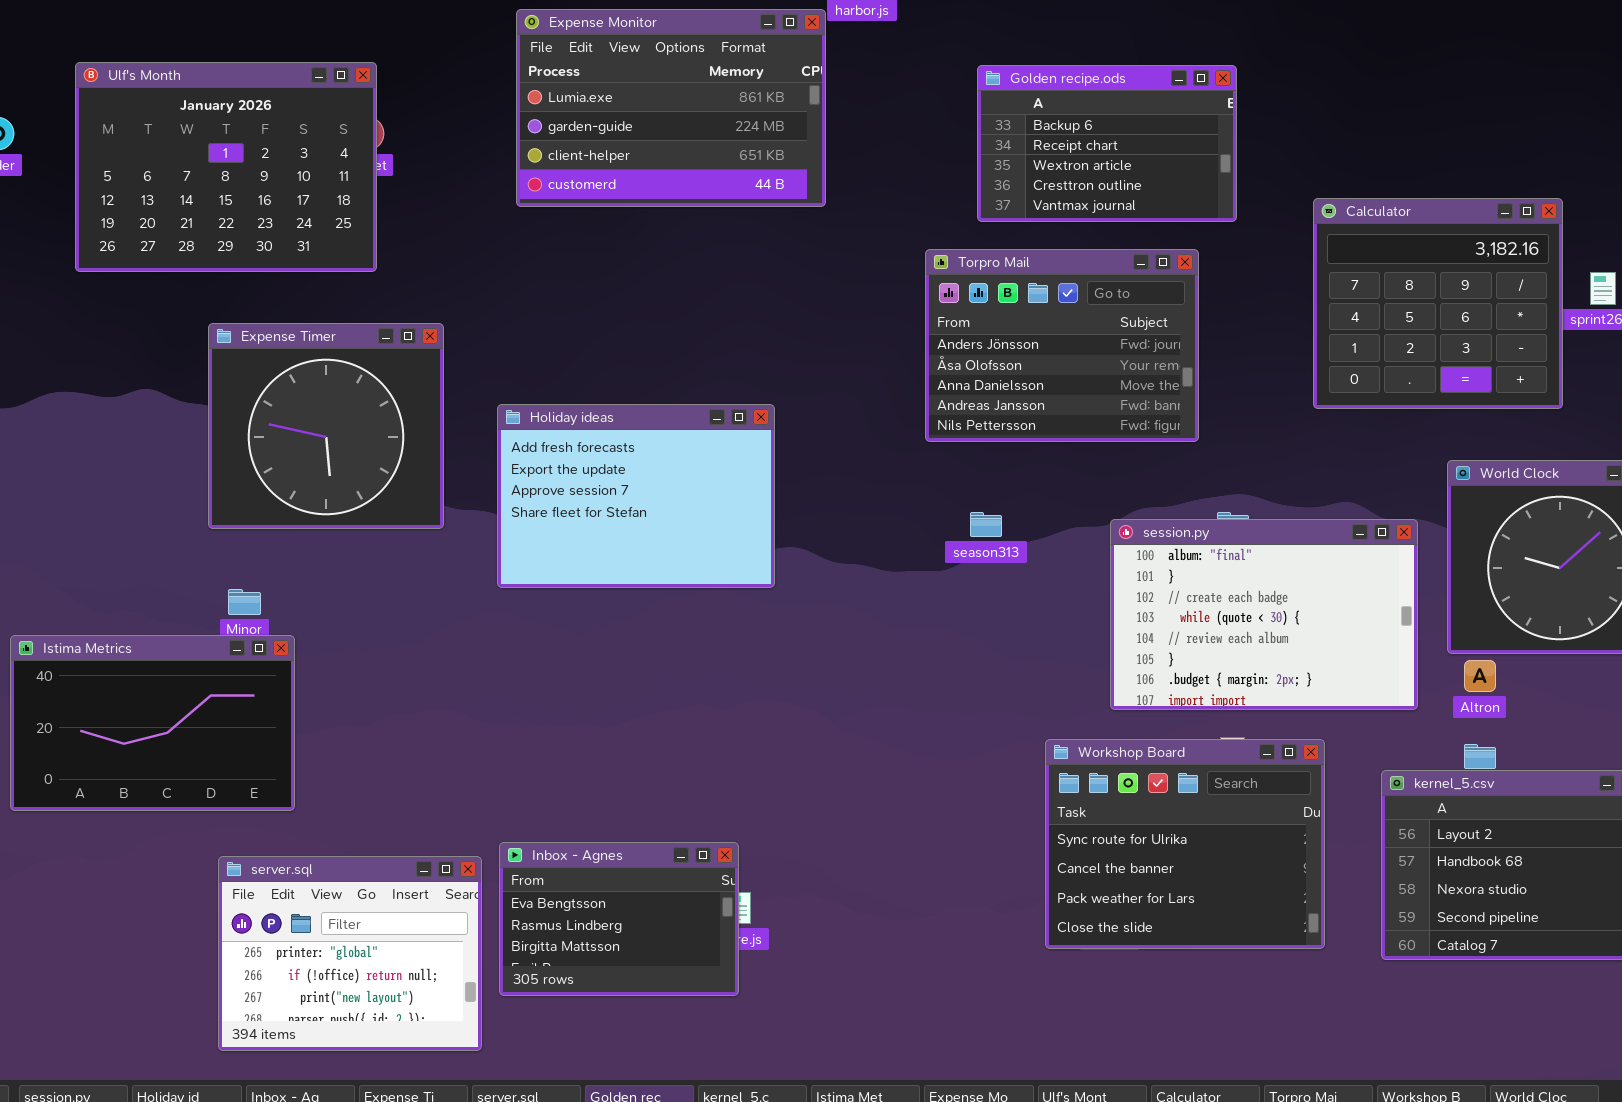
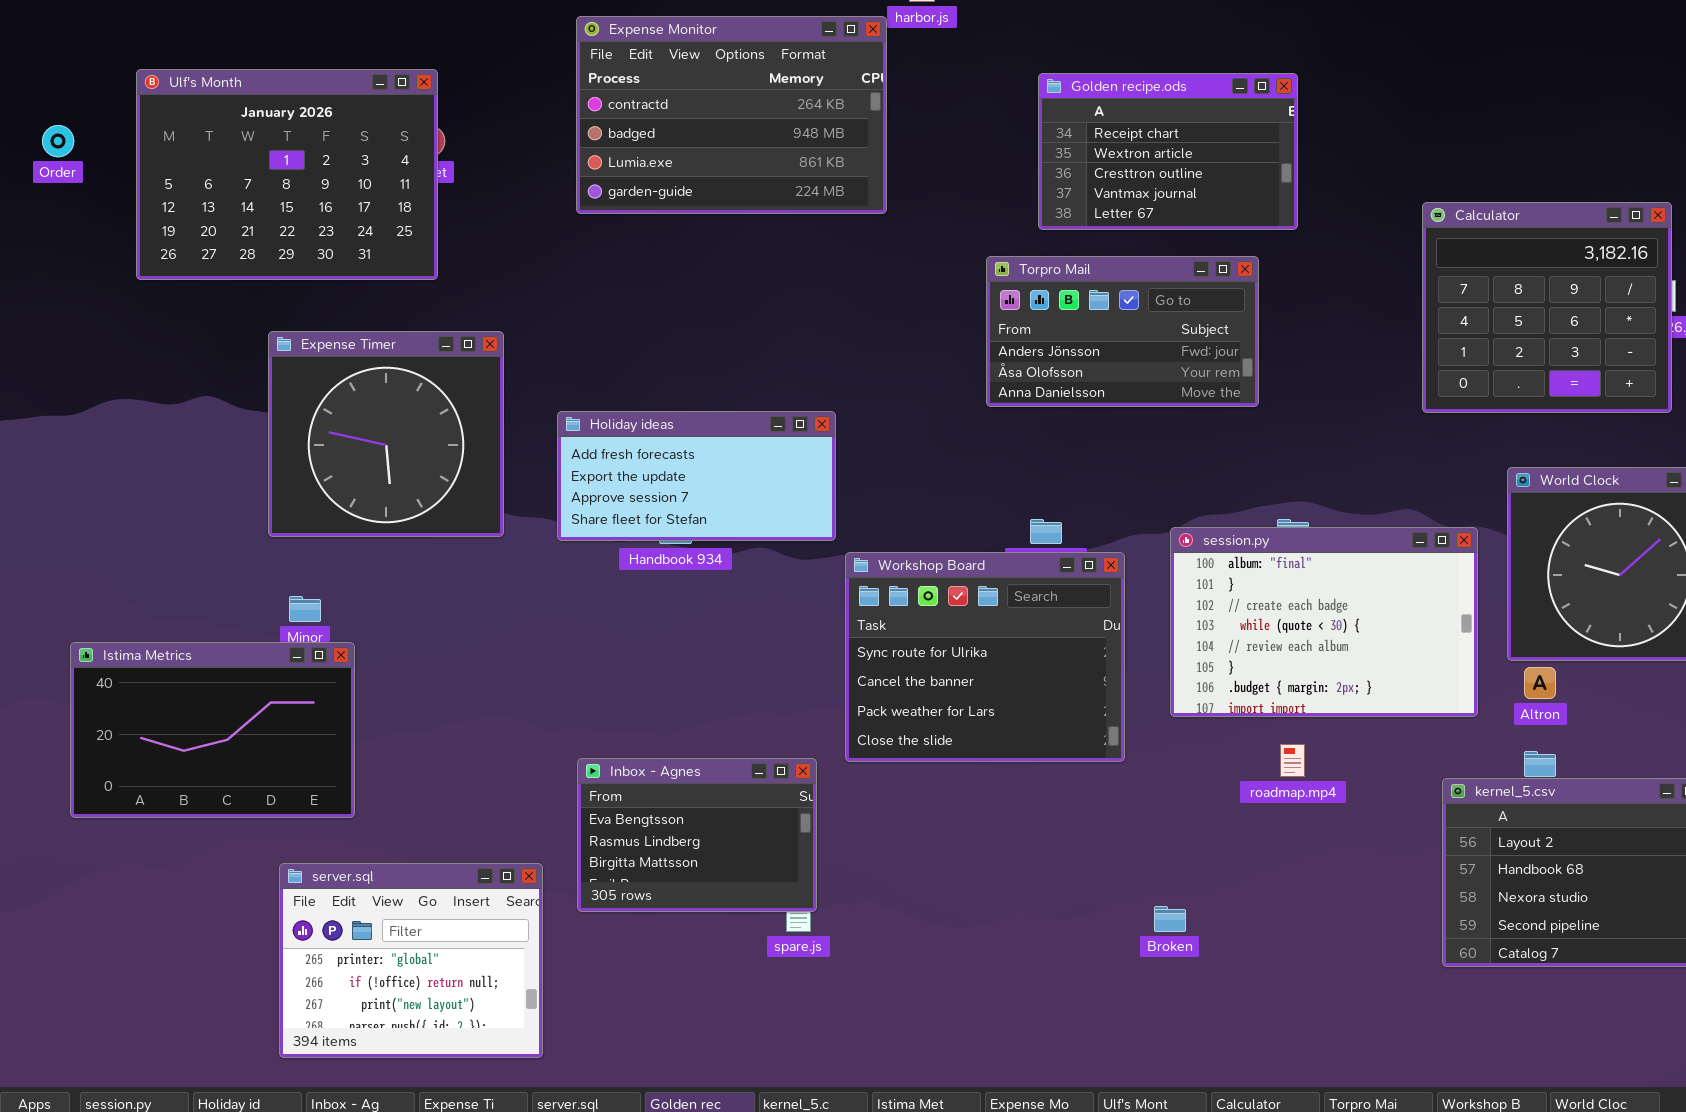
Expense Monitor: [516,9,826,207] -> [576,16,887,214], scrolled up 2 rows
Golden recipe.ods: [977,65,1237,222] -> [1038,73,1298,230], scrolled down 1 row
Calculator: [1313,198,1563,409] -> [1422,202,1672,413], moved
Torpro Mail: [925,249,1199,442] -> [986,256,1259,407], resized
Holiday ideas: [497,404,775,588] -> [557,411,836,541], resized
Workshop Board: [1045,739,1325,949] -> [845,552,1125,762], moved
Inbox - Agnes: [499,842,739,996] -> [577,758,817,912], moved

